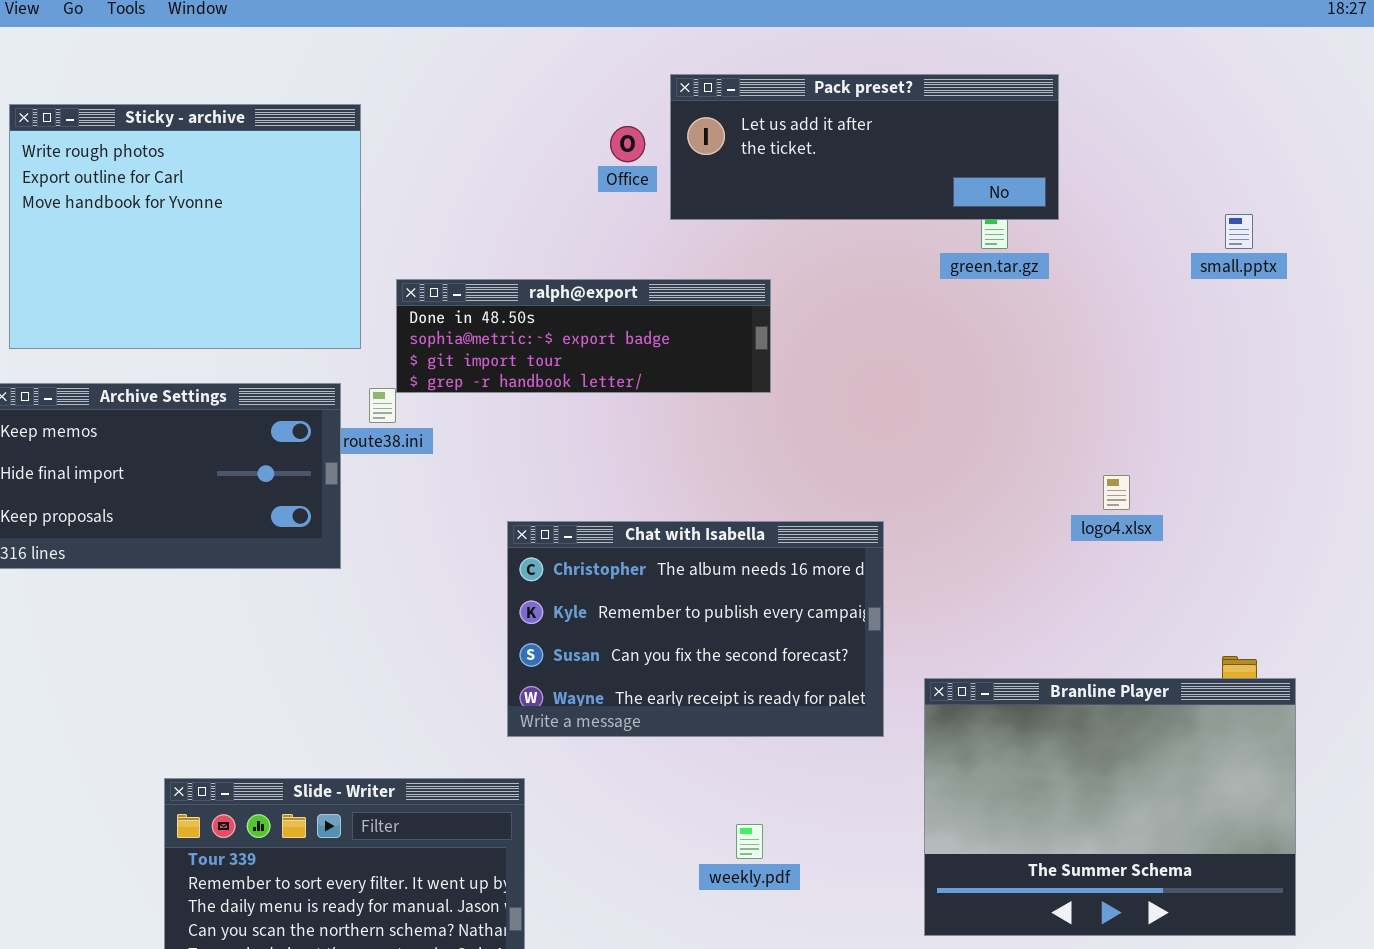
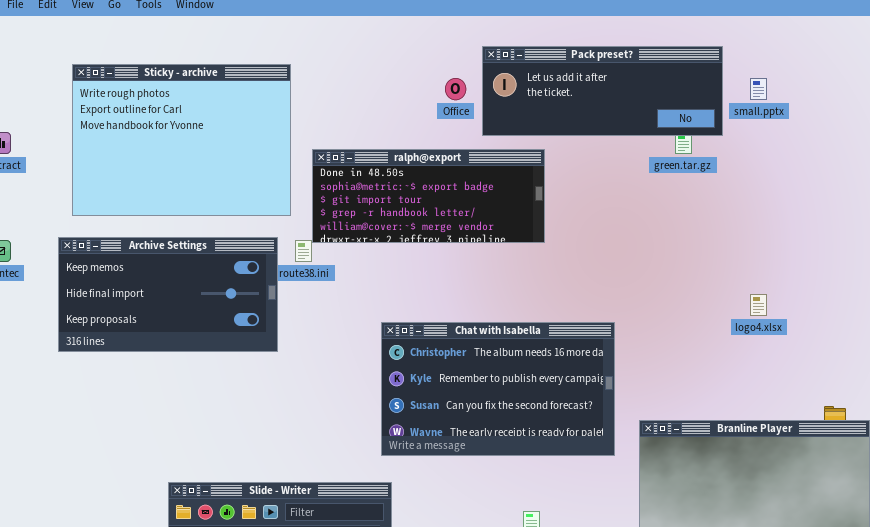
small.pptx: [1225,214,1253,249] -> [750,78,767,100], moved
ralph@export: [396,279,771,393] -> [312,149,545,243], resized

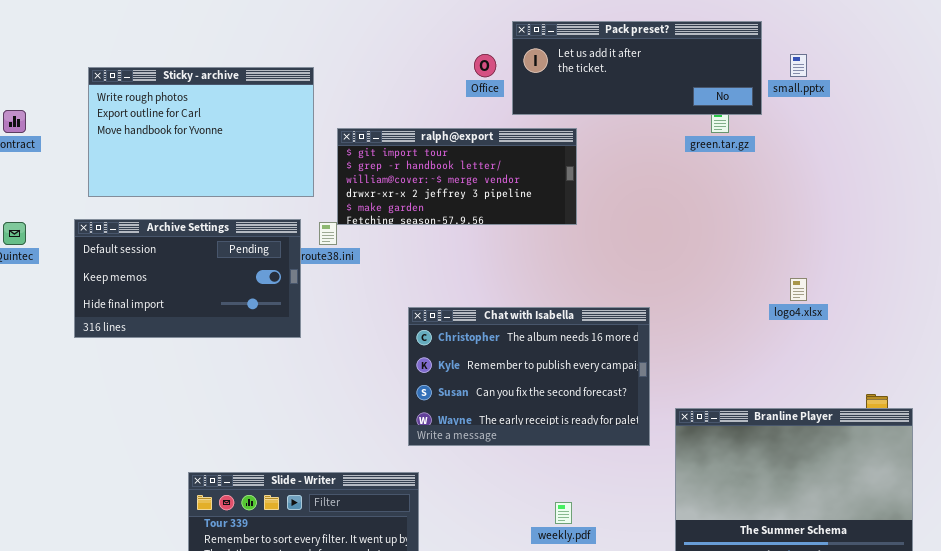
Sticky - archive: [72,64,291,216] -> [88,67,314,197], resized
ralph@export: [312,149,545,243] -> [337,128,577,225], scrolled down 2 rows
Archive Settings: [58,237,278,352] -> [74,219,301,338], scrolled up 1 row

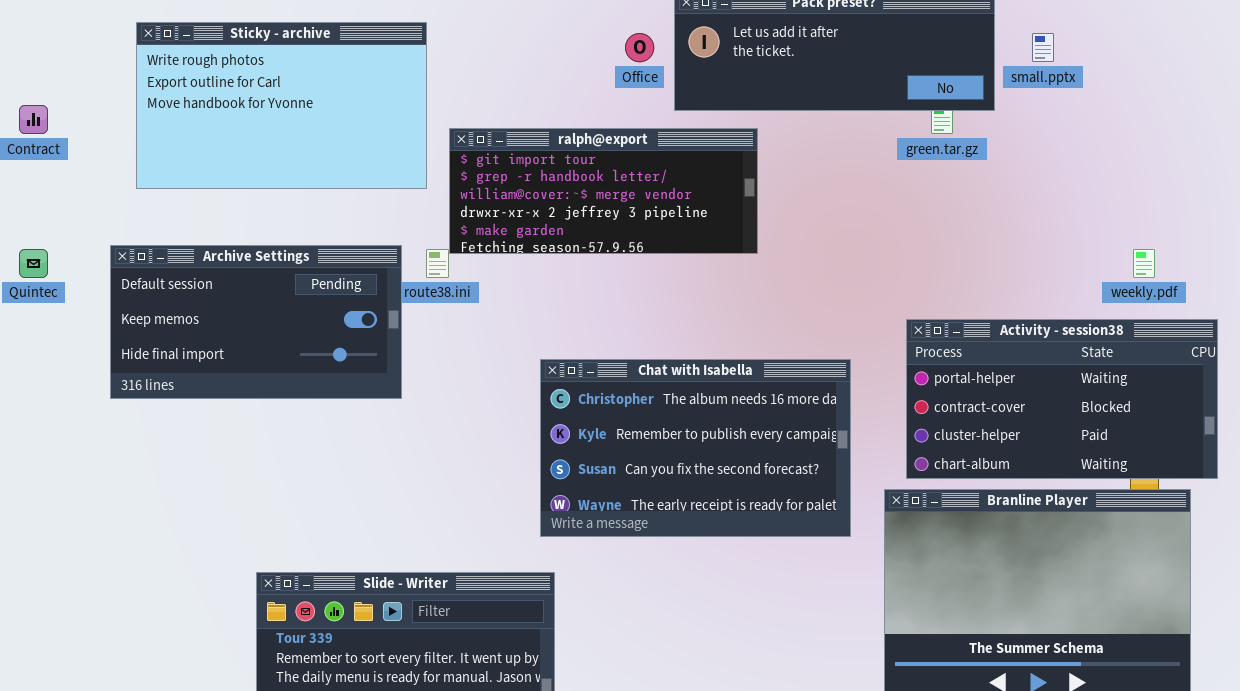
Sticky - archive: [88,67,314,197] -> [136,22,427,189], moved
Activity - session38: none -> [906,319,1218,479], opened
weekly.pdf: [555,502,572,524] -> [1133,249,1155,278], moved

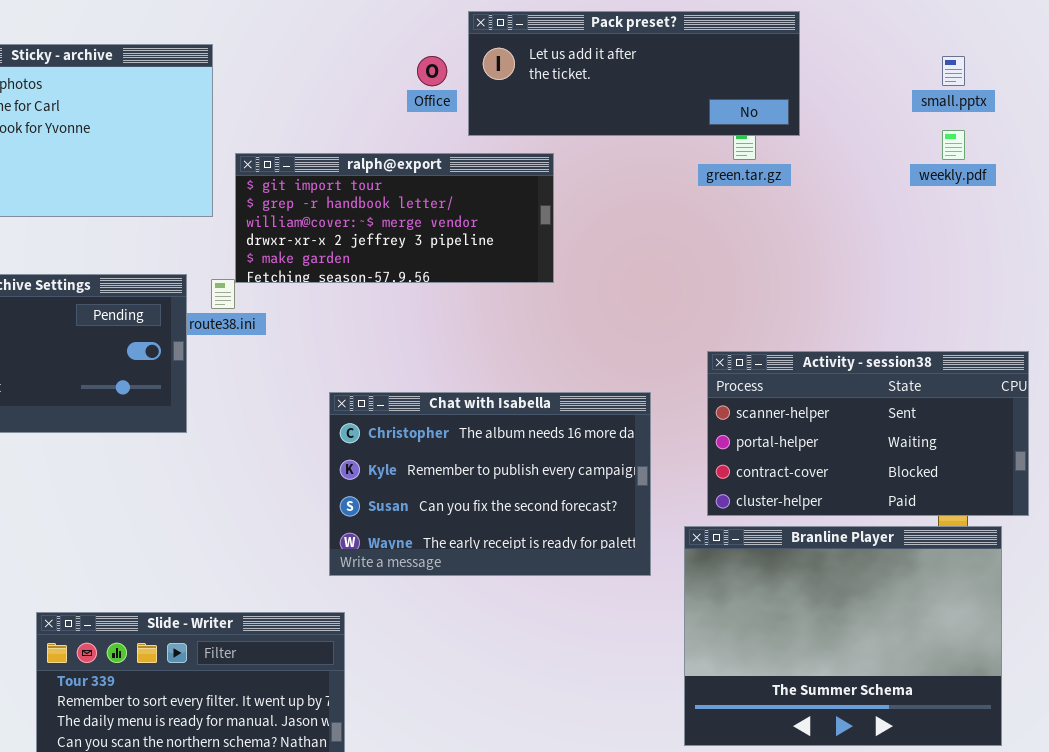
small.pptx: [1032,33,1054,62] -> [942,56,965,86], moved
weekly.pdf: [1133,249,1155,278] -> [942,130,965,160], moved
Activity - session38: [906,319,1218,479] -> [707,351,1029,516], scrolled up 1 row

